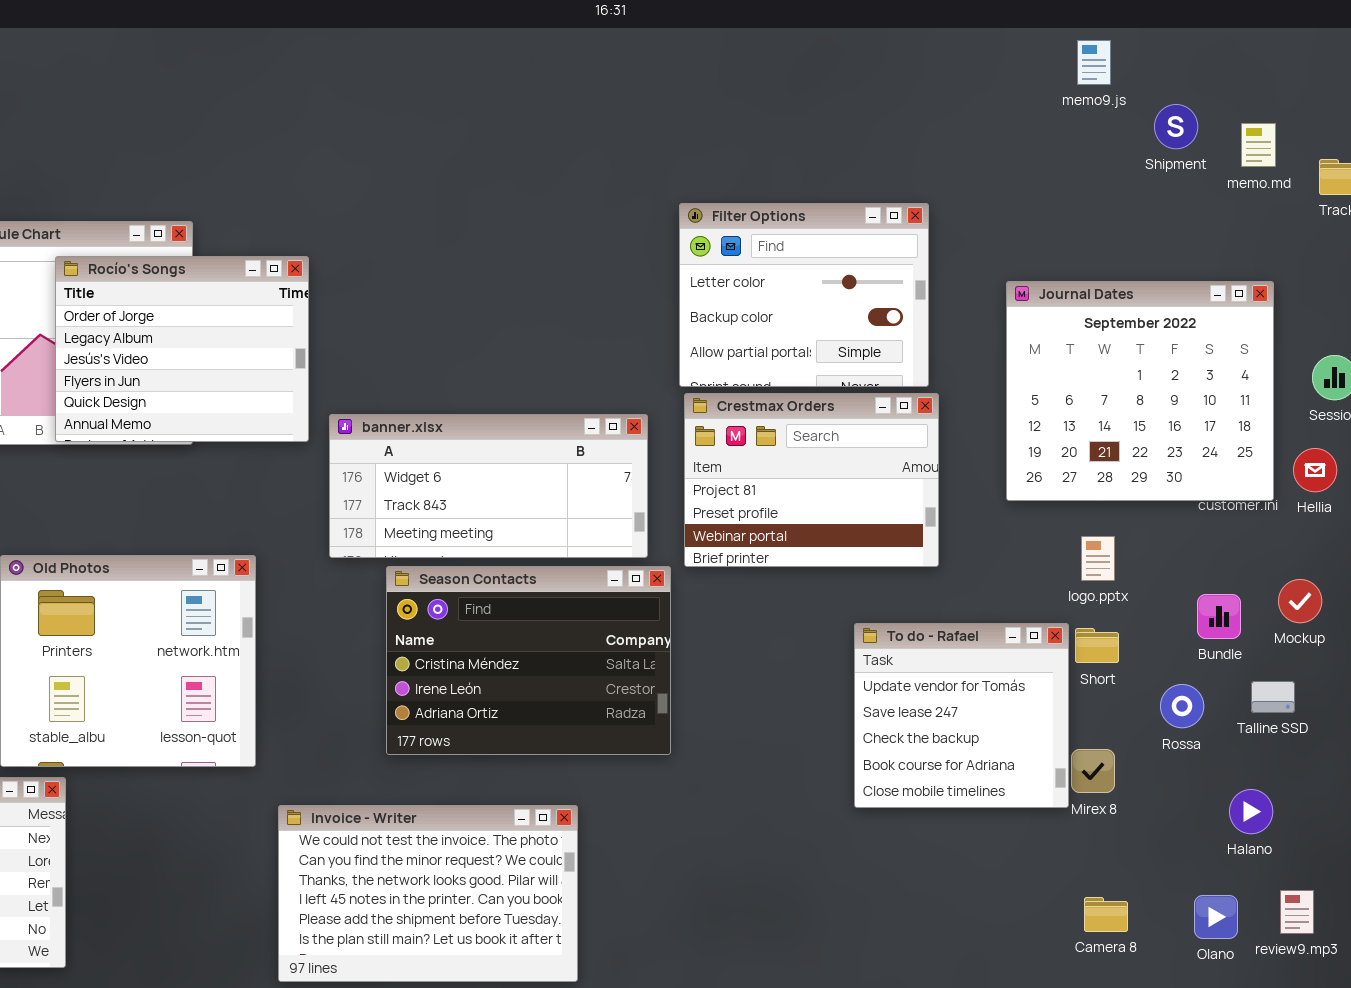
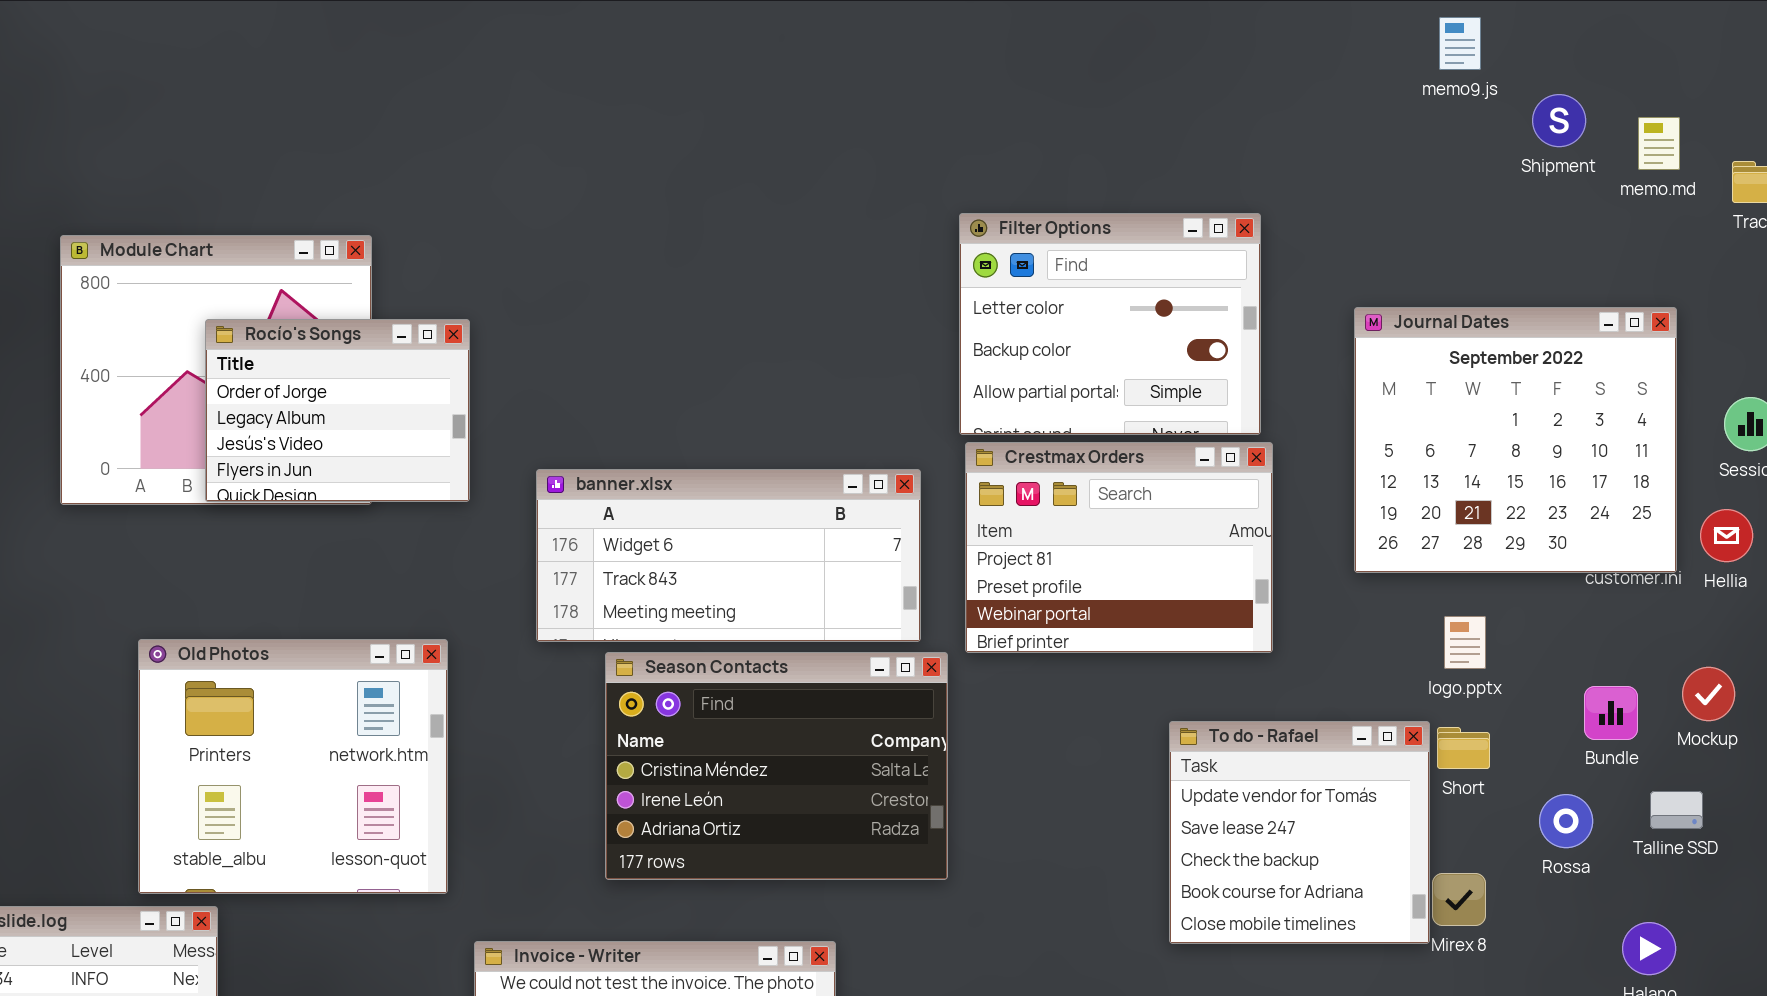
Rocío's Songs: [55,256,309,442] -> [205,319,470,502], resized

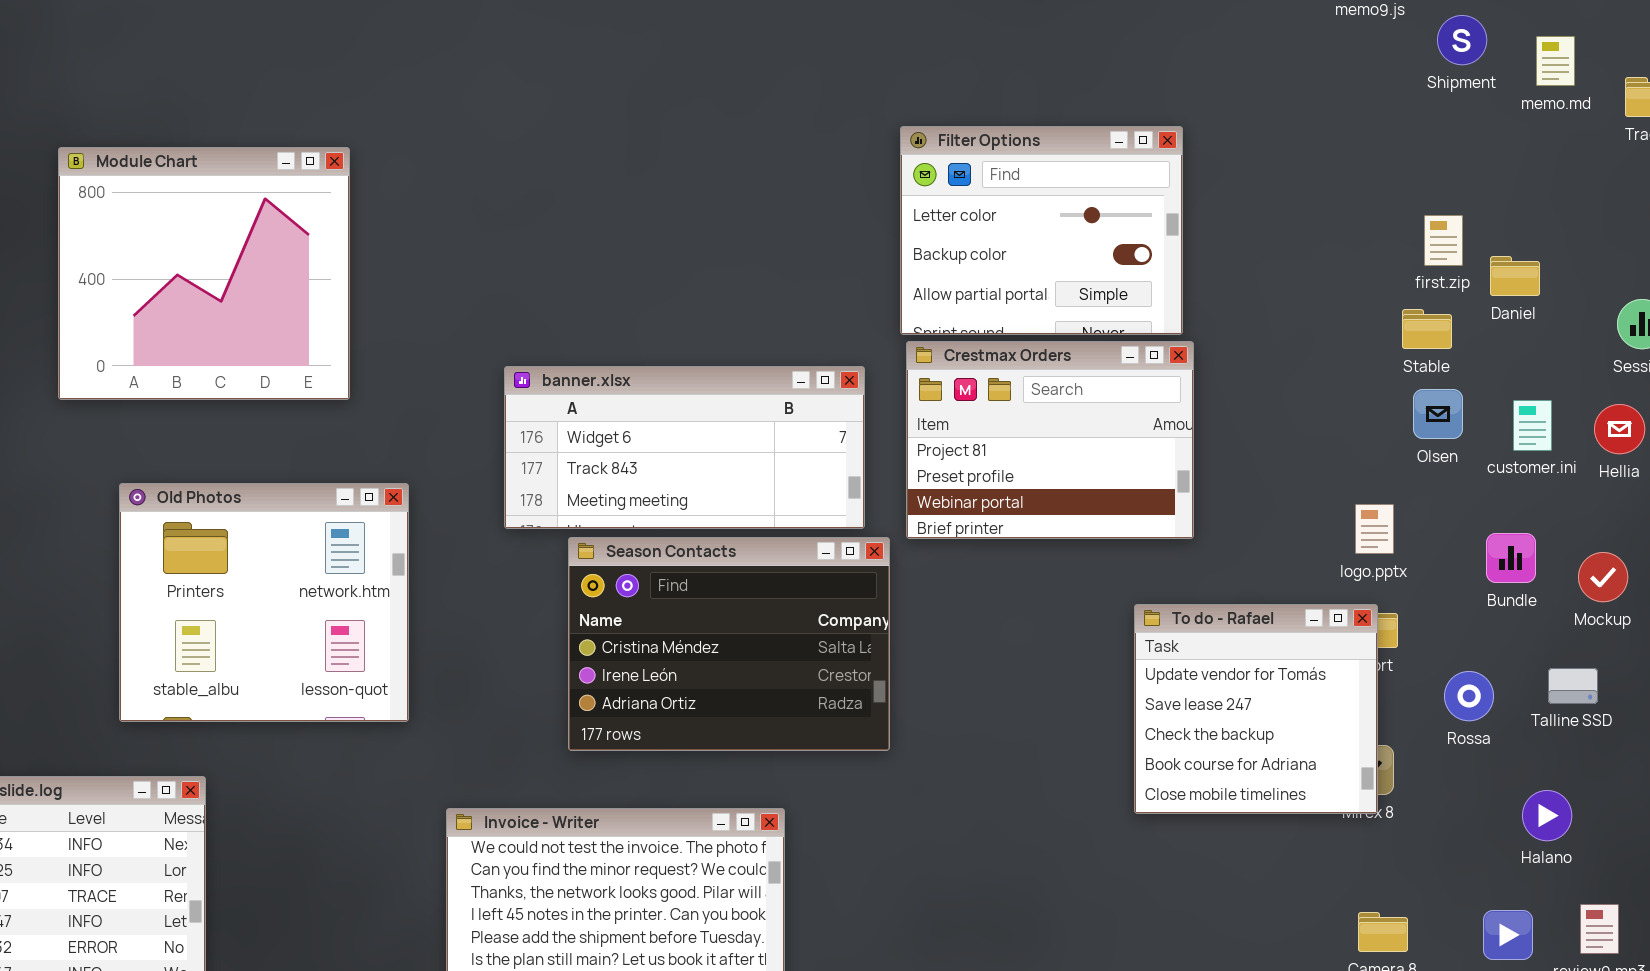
Journal Dates: [1354,307,1677,573] -> none, closed
Rocío's Songs: [205,319,470,502] -> none, closed
Old Photos: [138,639,448,894] -> [119,483,409,722], moved
Bundle: [1584,686,1638,740] -> [1486,533,1536,583], moved
To do - Rafael: [1169,721,1430,944] -> [1134,604,1378,814], moved

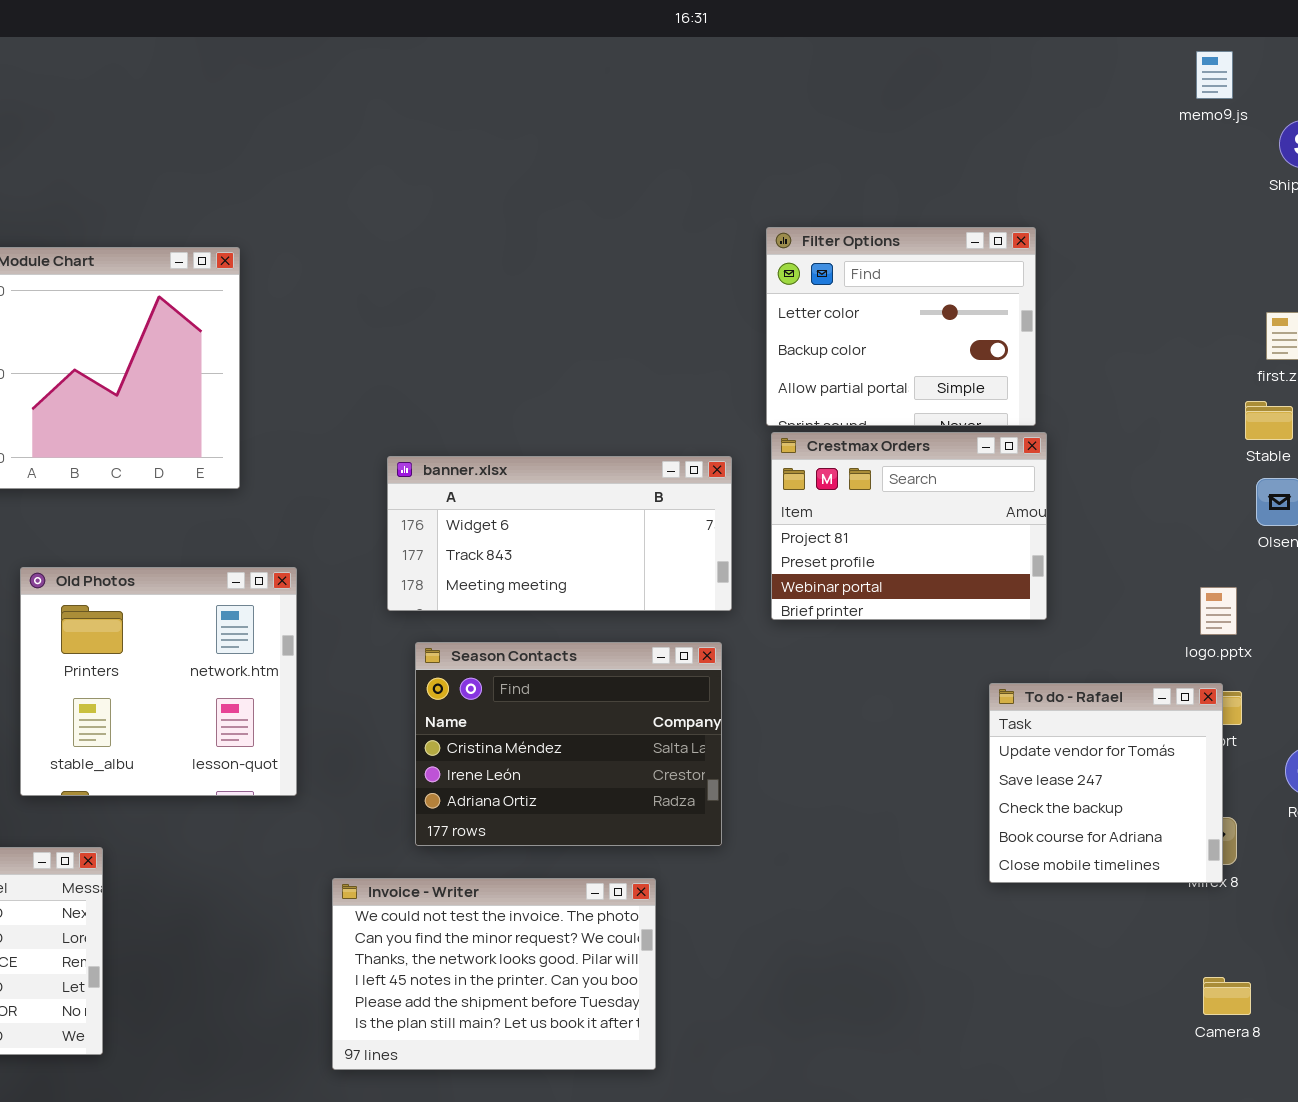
Season Contacts: [568,537,890,751] -> [415,642,722,846], moved

